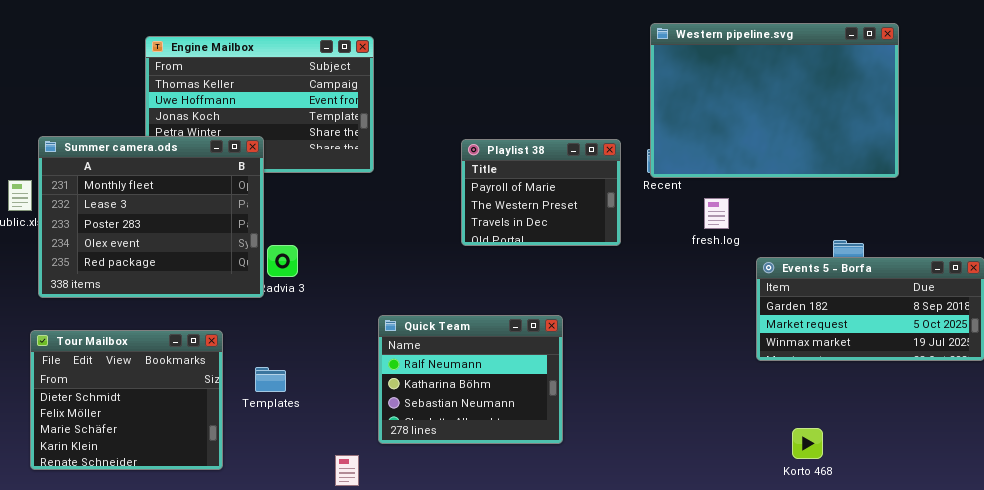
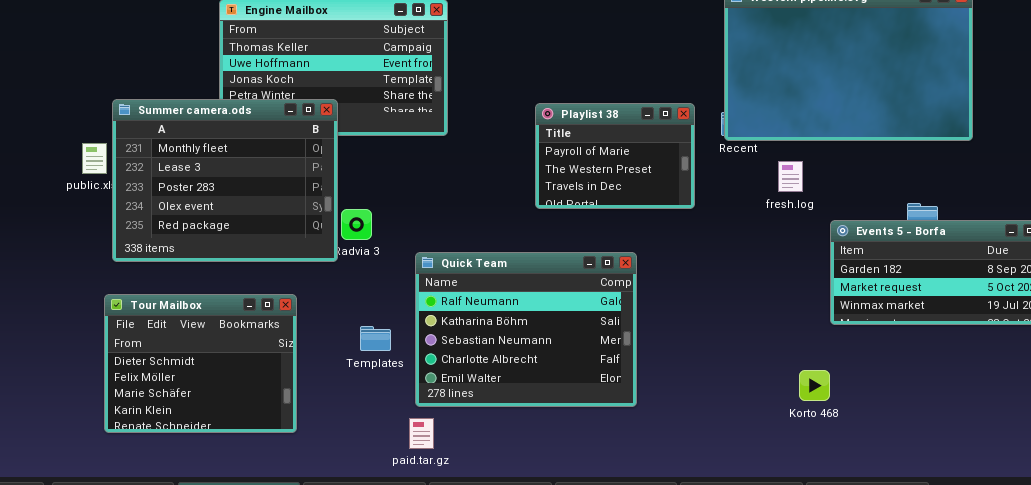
Quick Team: [378,315,563,444] -> [415,252,637,407], resized
Templates: [255,367,286,392] -> [360,326,391,351], moved
Korto 468: [792,428,823,459] -> [799,370,830,401], moved

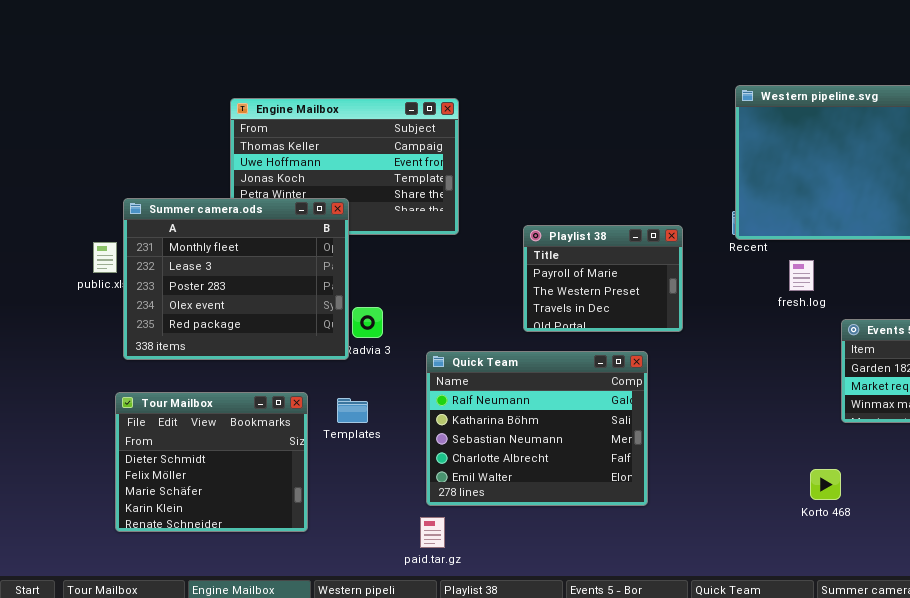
Playlist 38: [535,103,695,209] -> [523,225,683,332], moved
Templates: [360,326,391,351] -> [337,398,368,423], moved

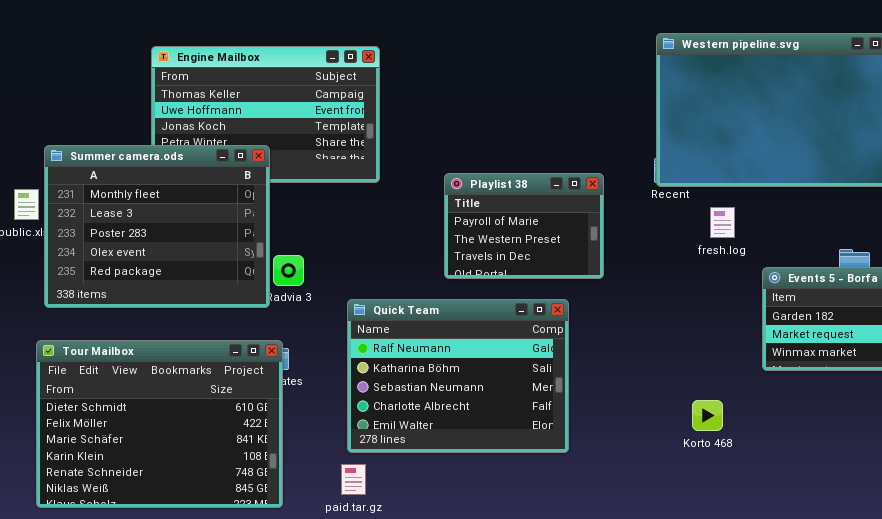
Tour Mailbox: [115,392,308,532] -> [36,340,283,508], resized
Korto 468: [810,469,841,500] -> [692,400,723,431], moved

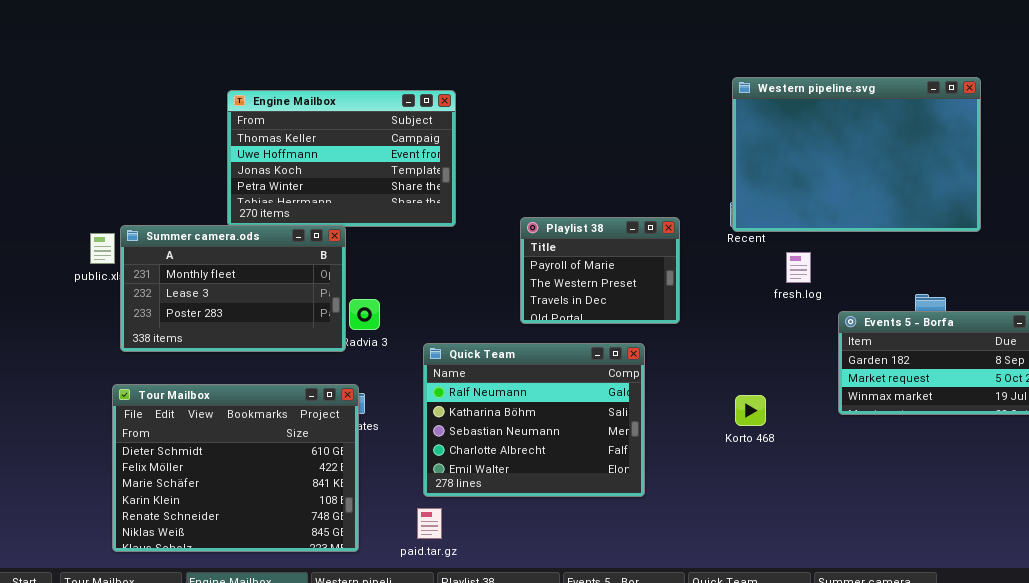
Summer camera.ods: [44,145,270,308] -> [120,225,346,352], resized
Korto 468: [692,400,723,431] -> [735,395,766,426], moved

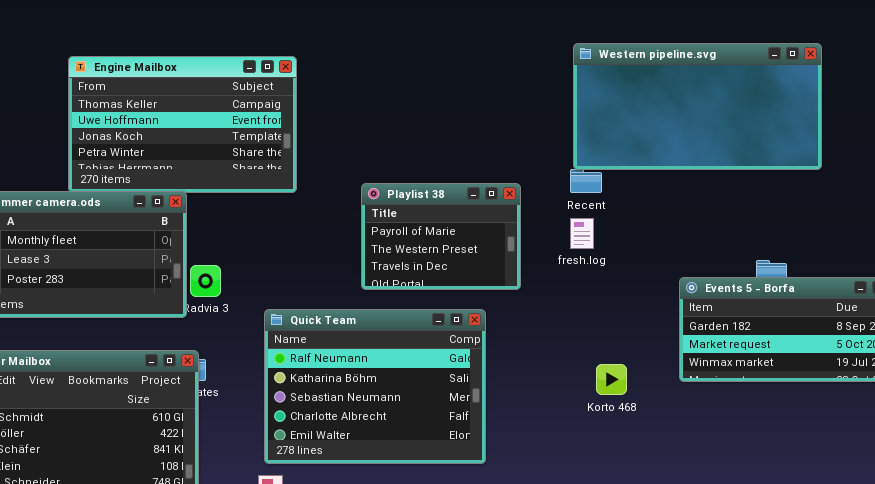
Western pipeline.svg: [732,77,981,232] -> [573,43,822,170], resized
fresh.log: [786,252,811,283] -> [570,218,594,249], moved
Korto 468: [735,395,766,426] -> [596,364,627,395], moved

